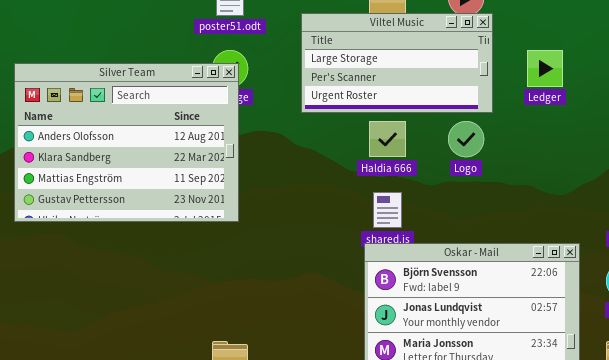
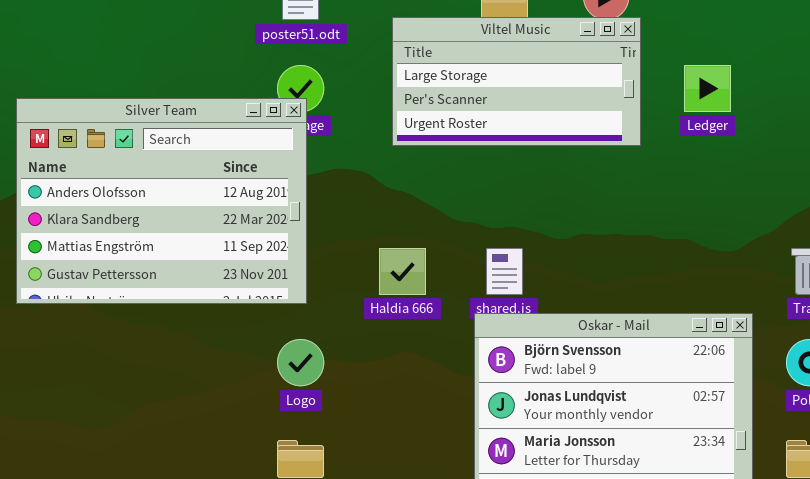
Silver Team: [14,63,239,222] -> [16,98,307,304], moved
Haldia 666: [369,121,406,157] -> [379,248,426,295], moved
Logo: [448,121,484,157] -> [277,339,324,386], moved

